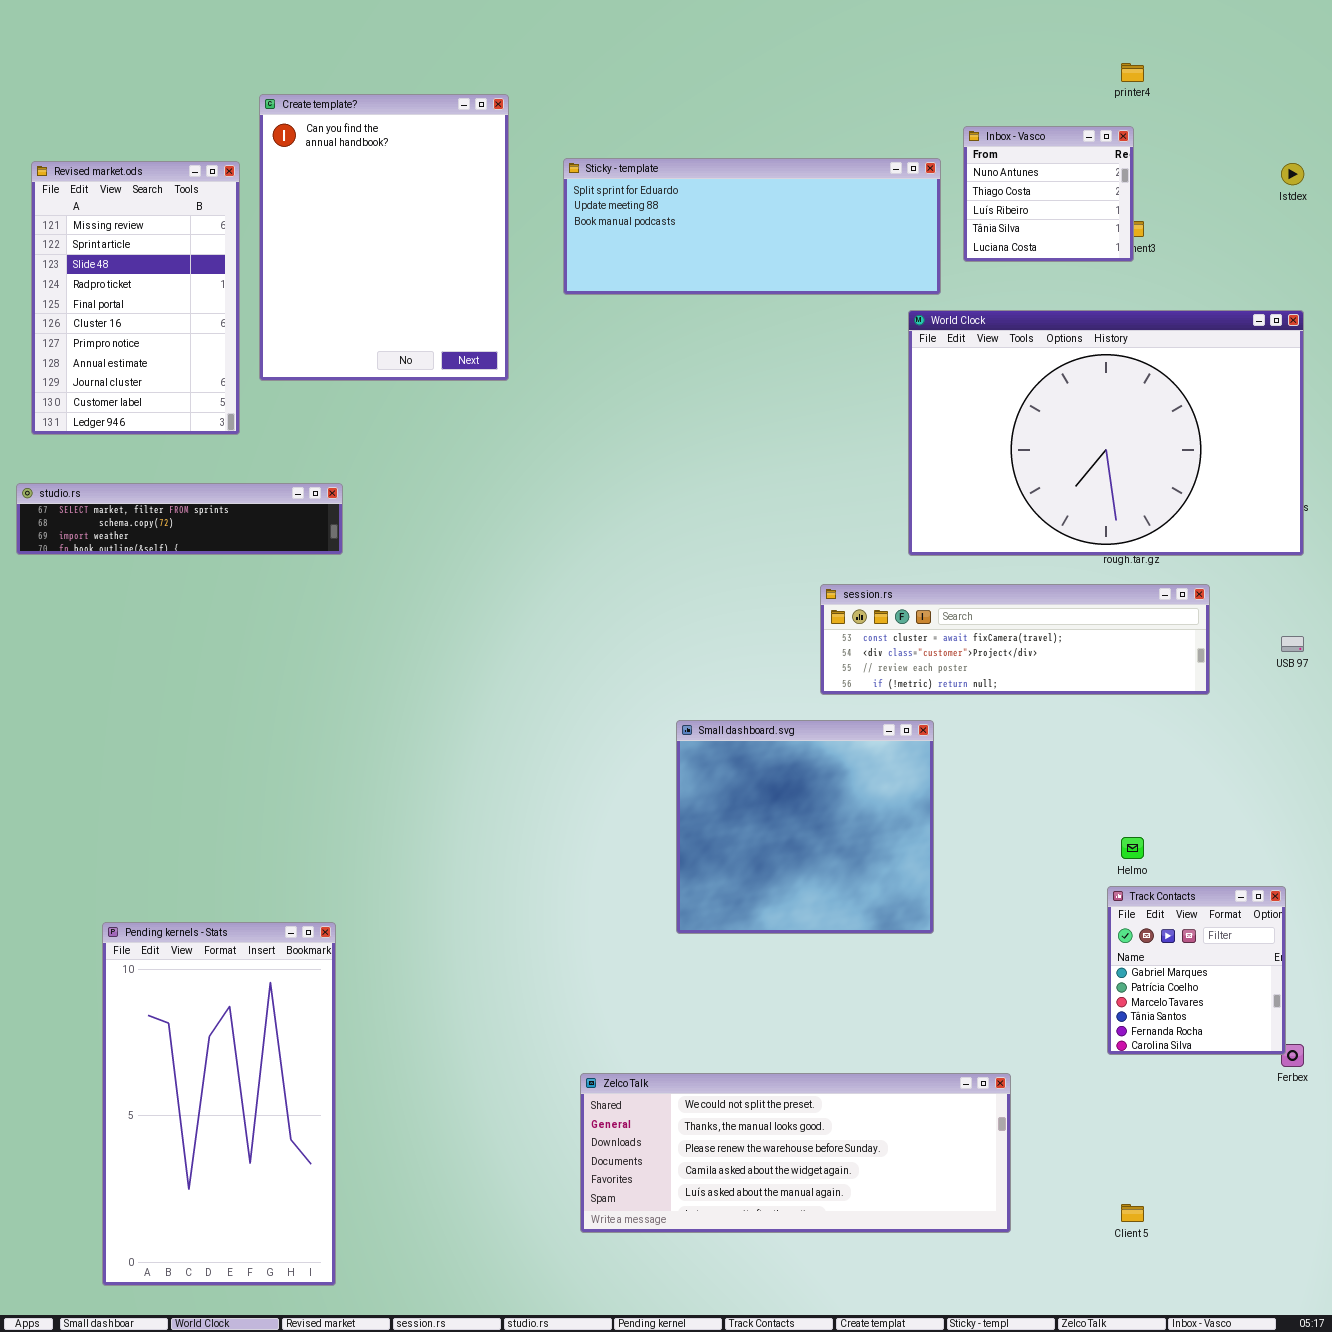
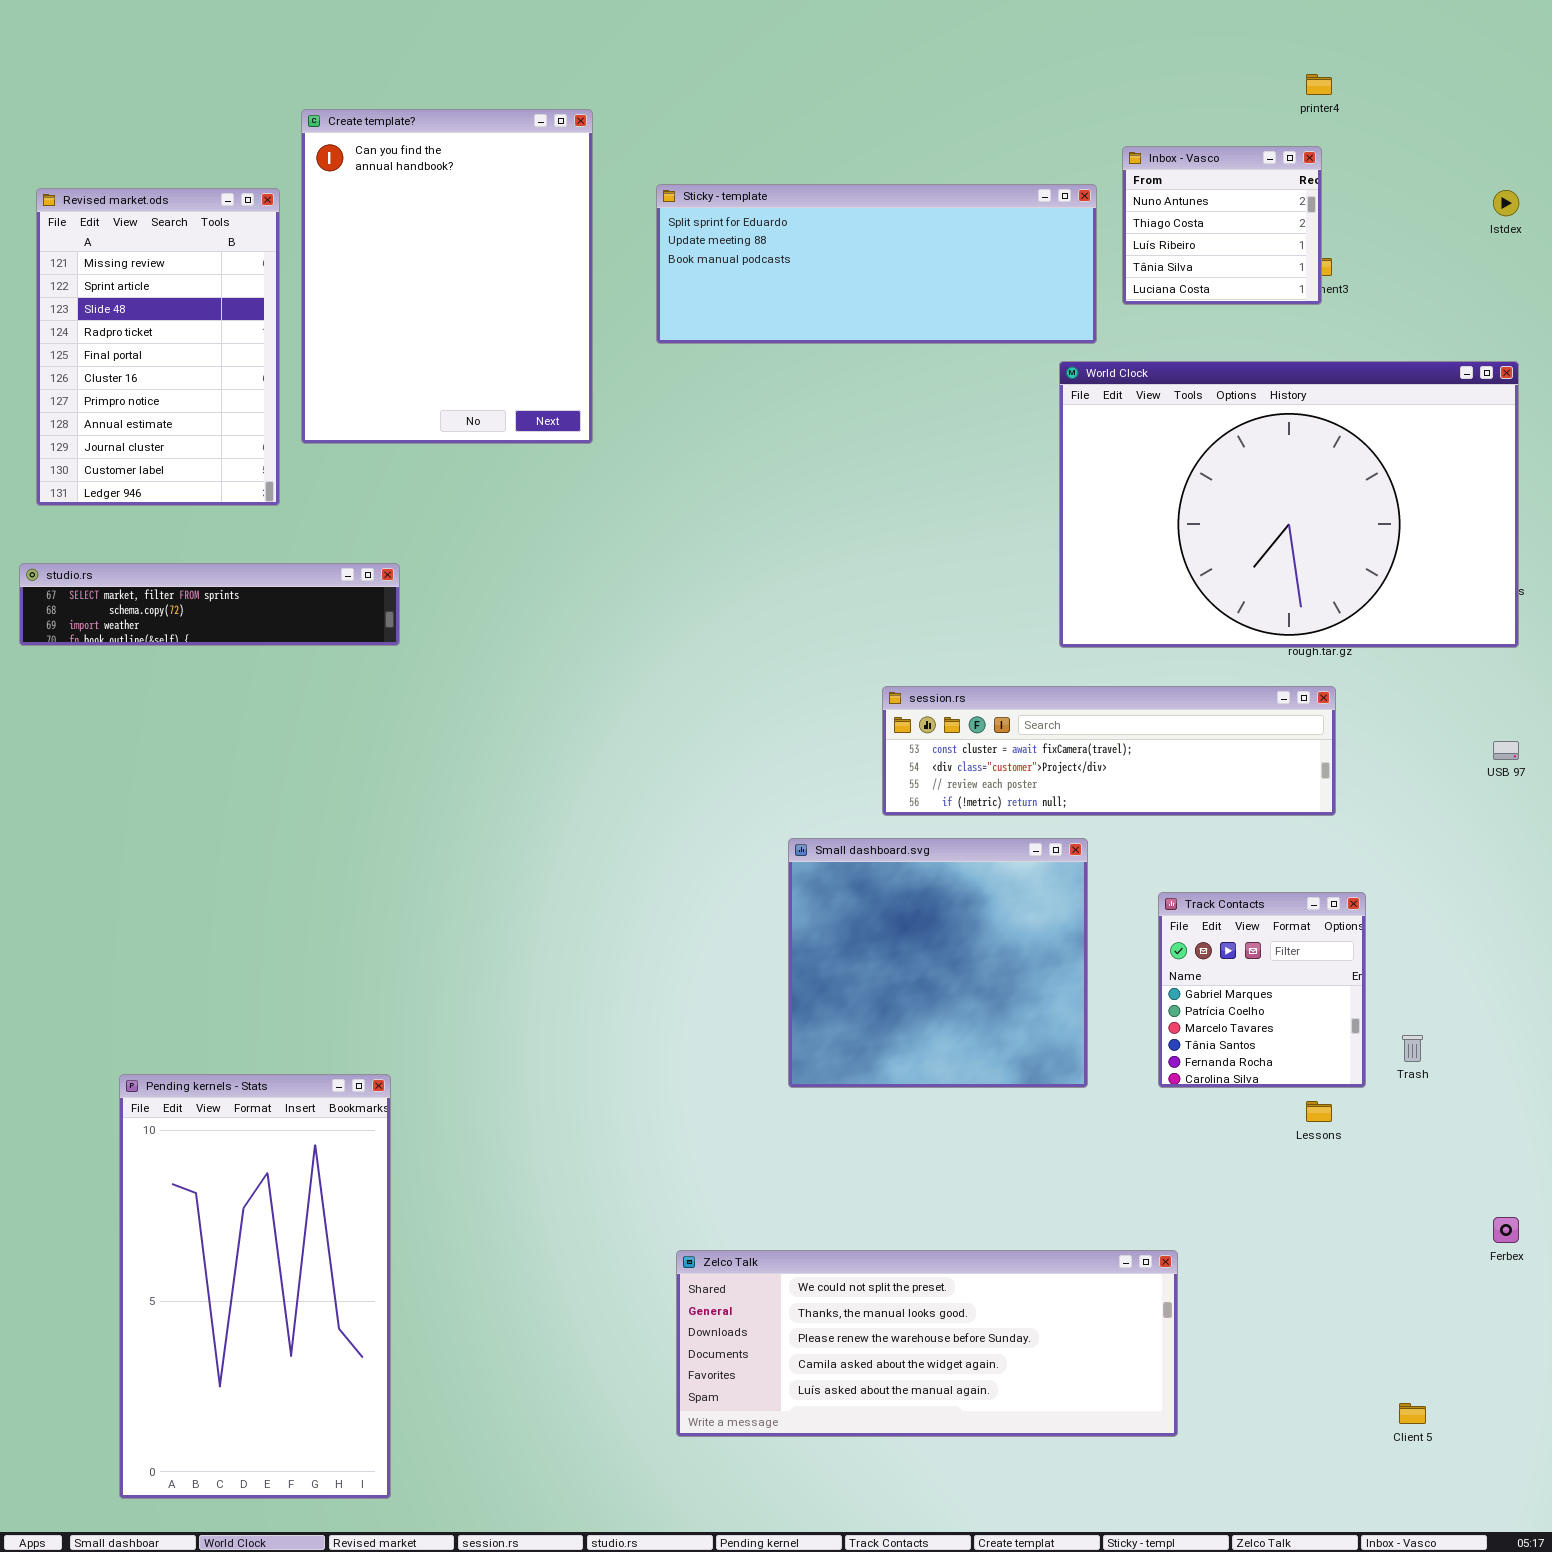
session.rs: [820,584,1210,695] -> [882,686,1336,816], moved
Track Contacts: [1107,886,1286,1055] -> [1158,892,1366,1088], moved
Client 5: [1121,1204,1144,1222] -> [1399,1403,1426,1424], moved

